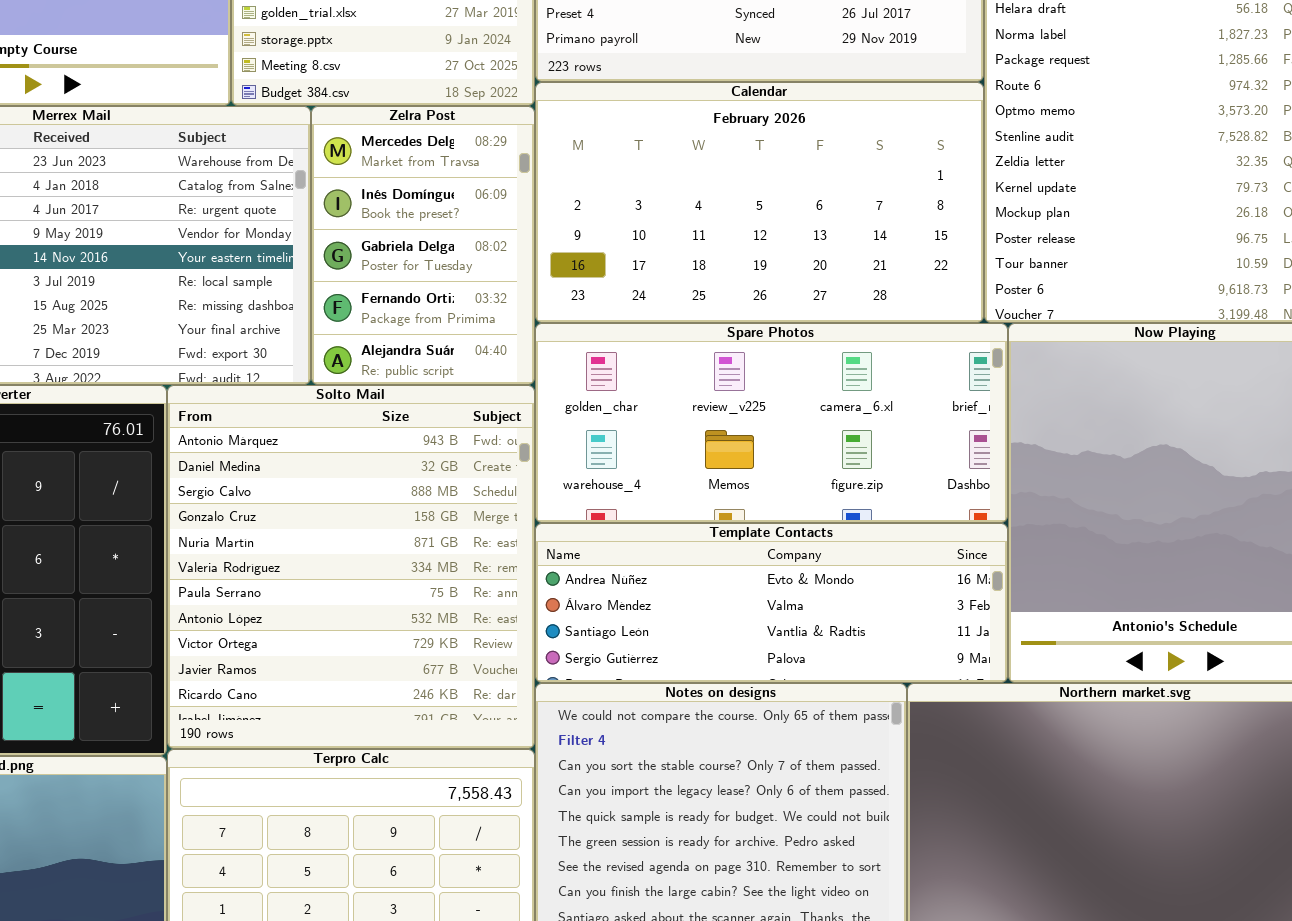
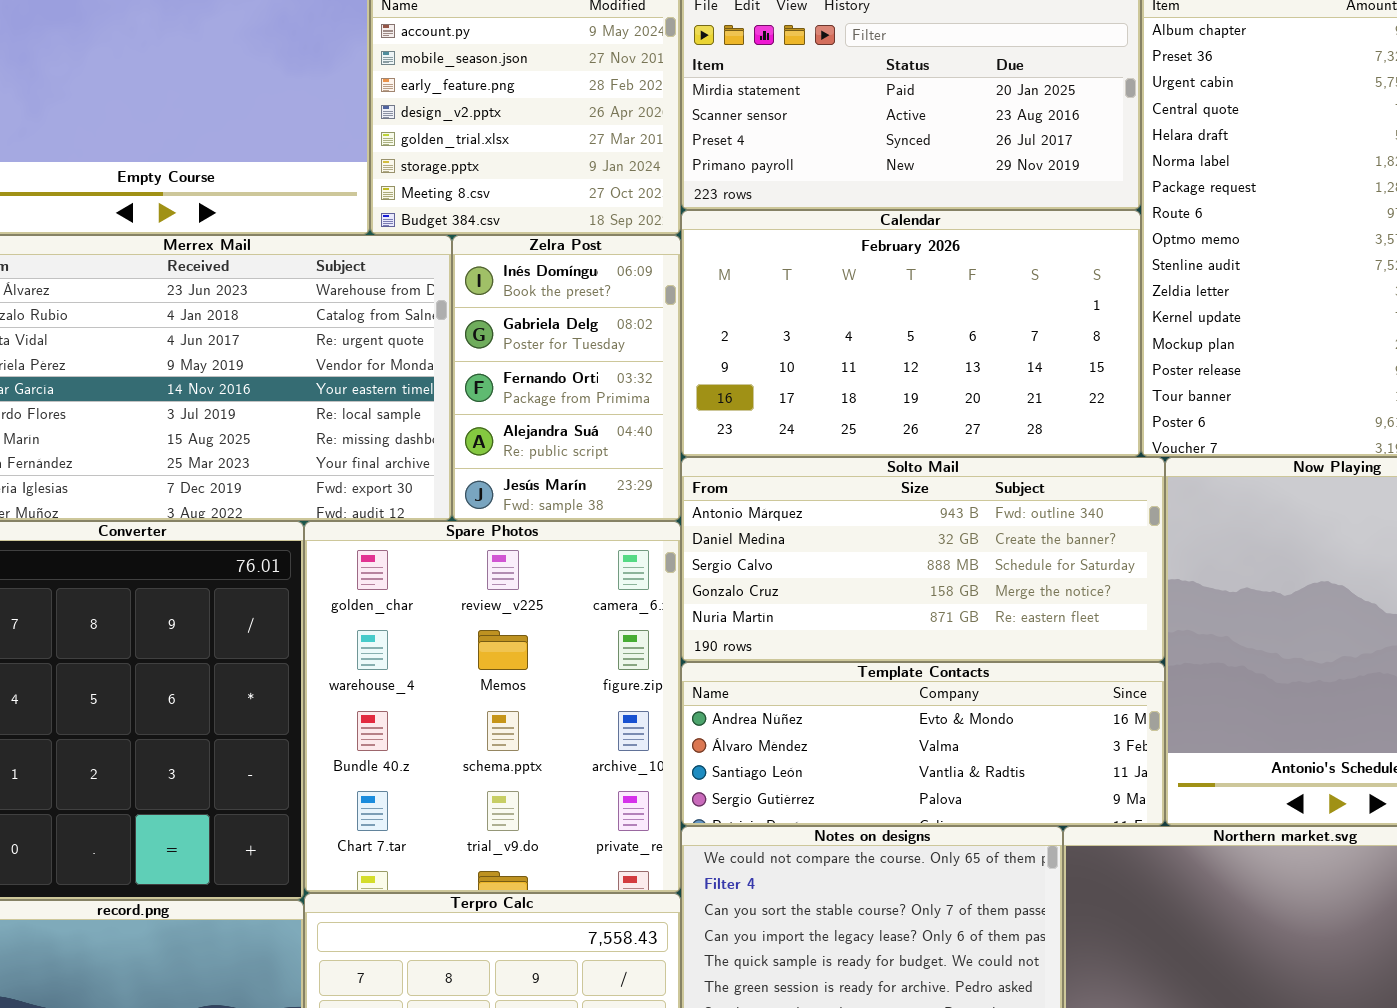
Zelra Post: [311,106,535,385] -> [452,235,681,521], scrolled down 1 row
Spare Photos: [535,323,1008,523] -> [304,521,681,893], moved, resized
Solto Mail: [167,385,535,749] -> [681,457,1165,662], moved, resized

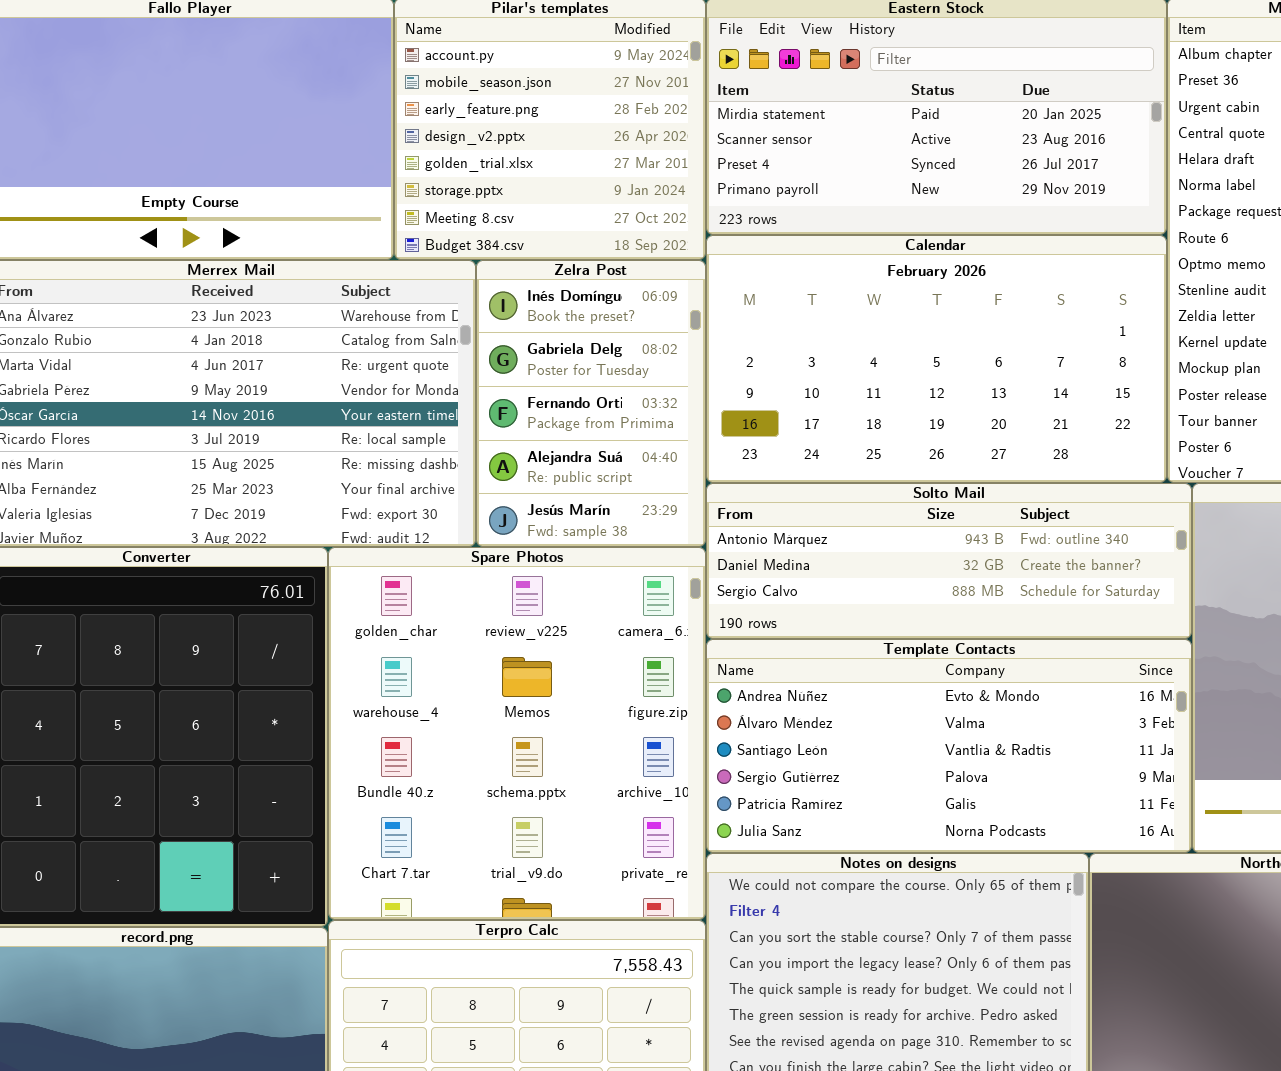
Solto Mail: [681,457,1165,662] -> [706,483,1192,639], resized
Template Contacts: [681,662,1165,826] -> [706,639,1192,853], resized

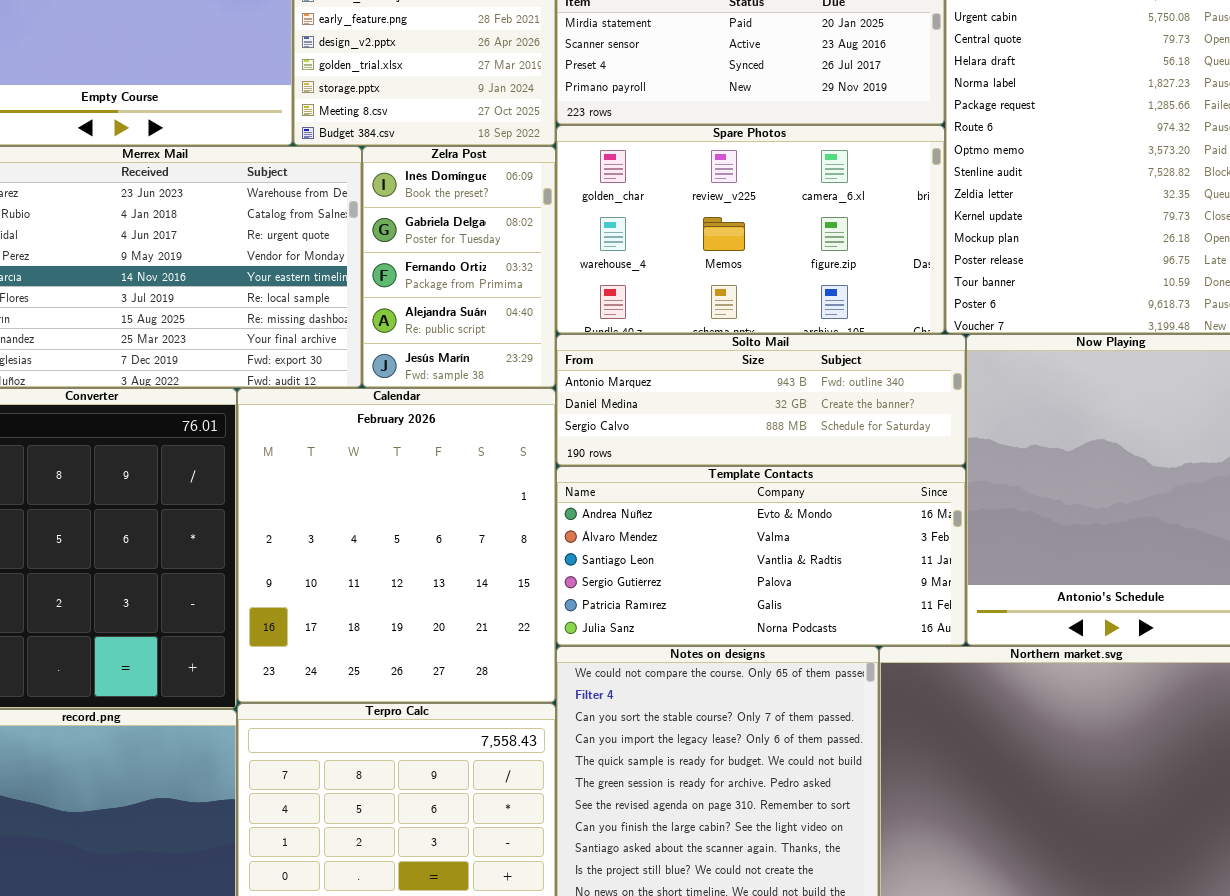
Calendar: [706,235,1167,483] -> [237,388,556,703], moved, resized
Spare Photos: [328,547,706,920] -> [556,125,945,334], moved, resized

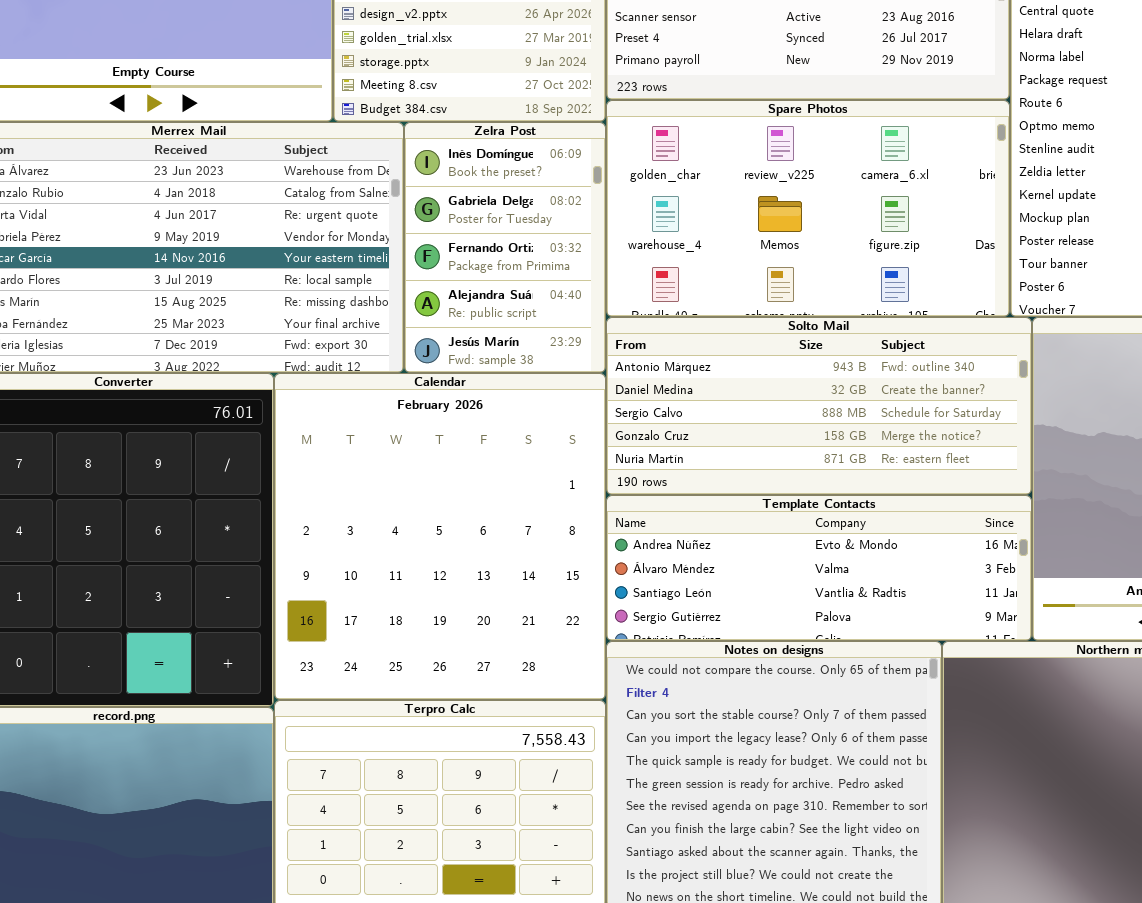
Solto Mail: [556,334,966,466] -> [606,317,1032,495], resized
Template Contacts: [556,466,966,646] -> [606,495,1032,641], resized

